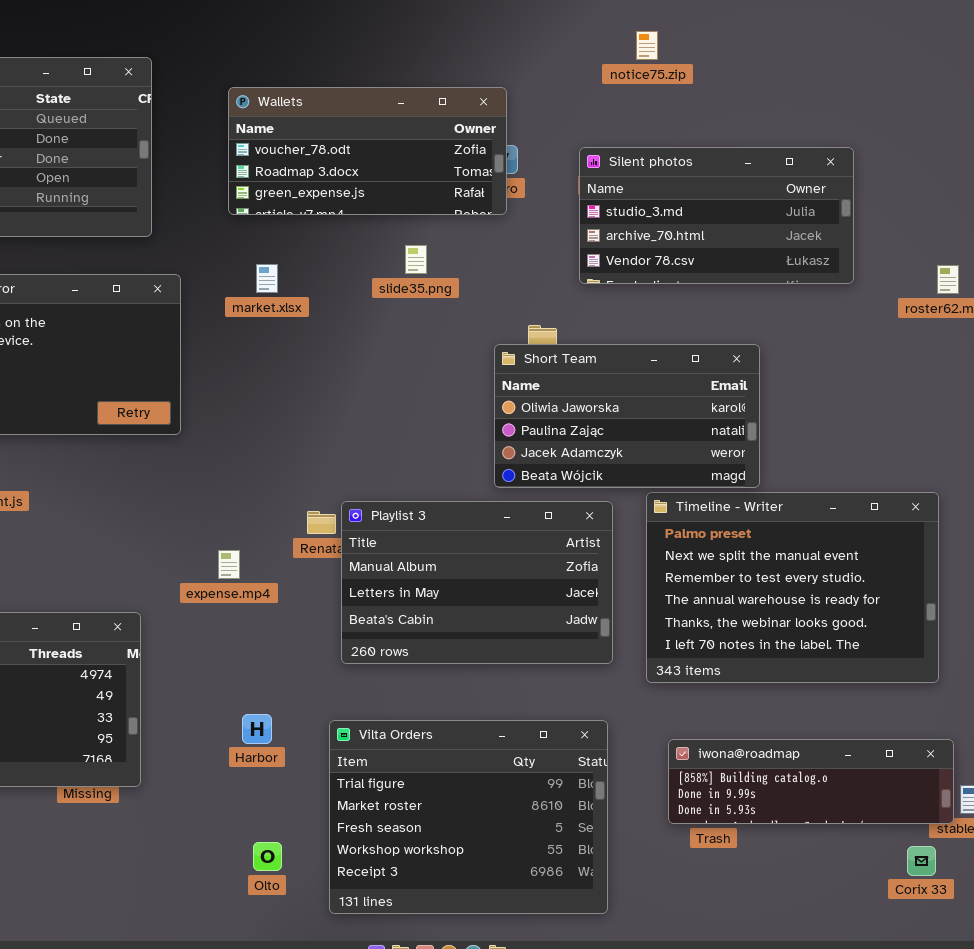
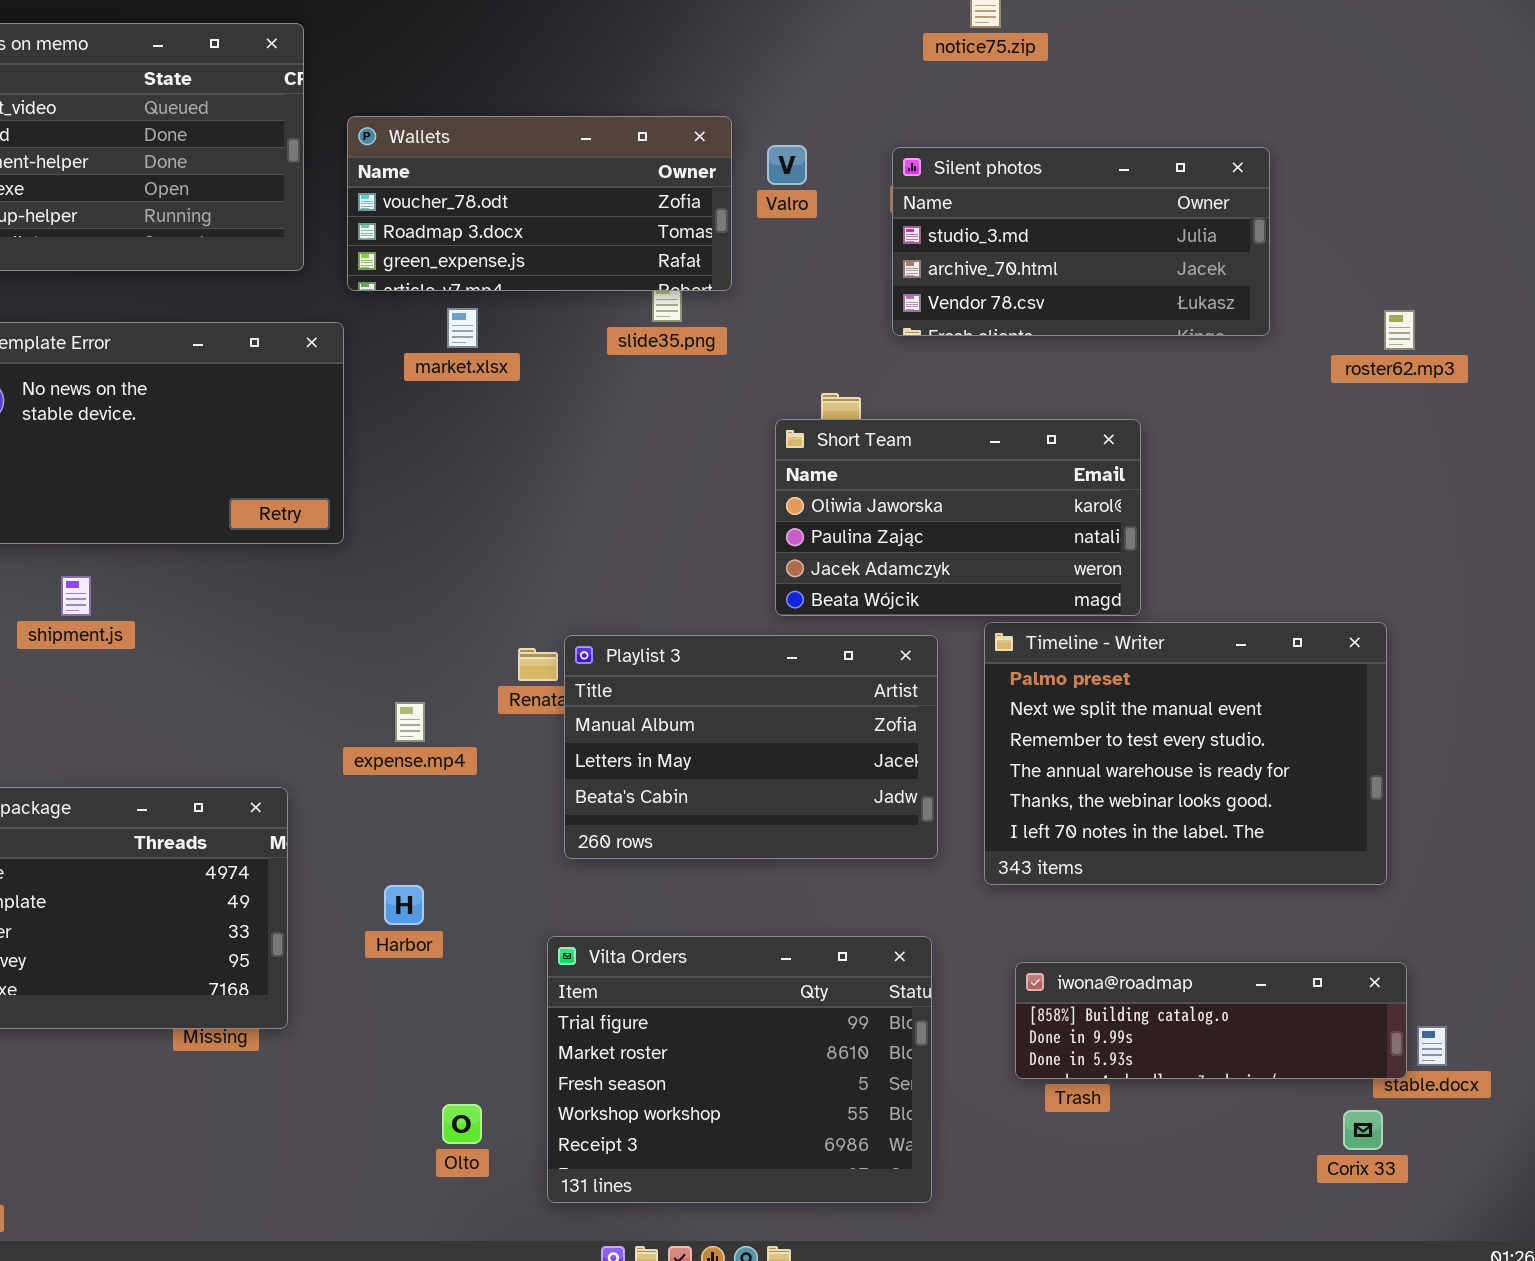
Wallets: [228,87,507,215] -> [347,116,732,291], moved
Harbor: [242,714,272,744] -> [384,885,424,925], moved

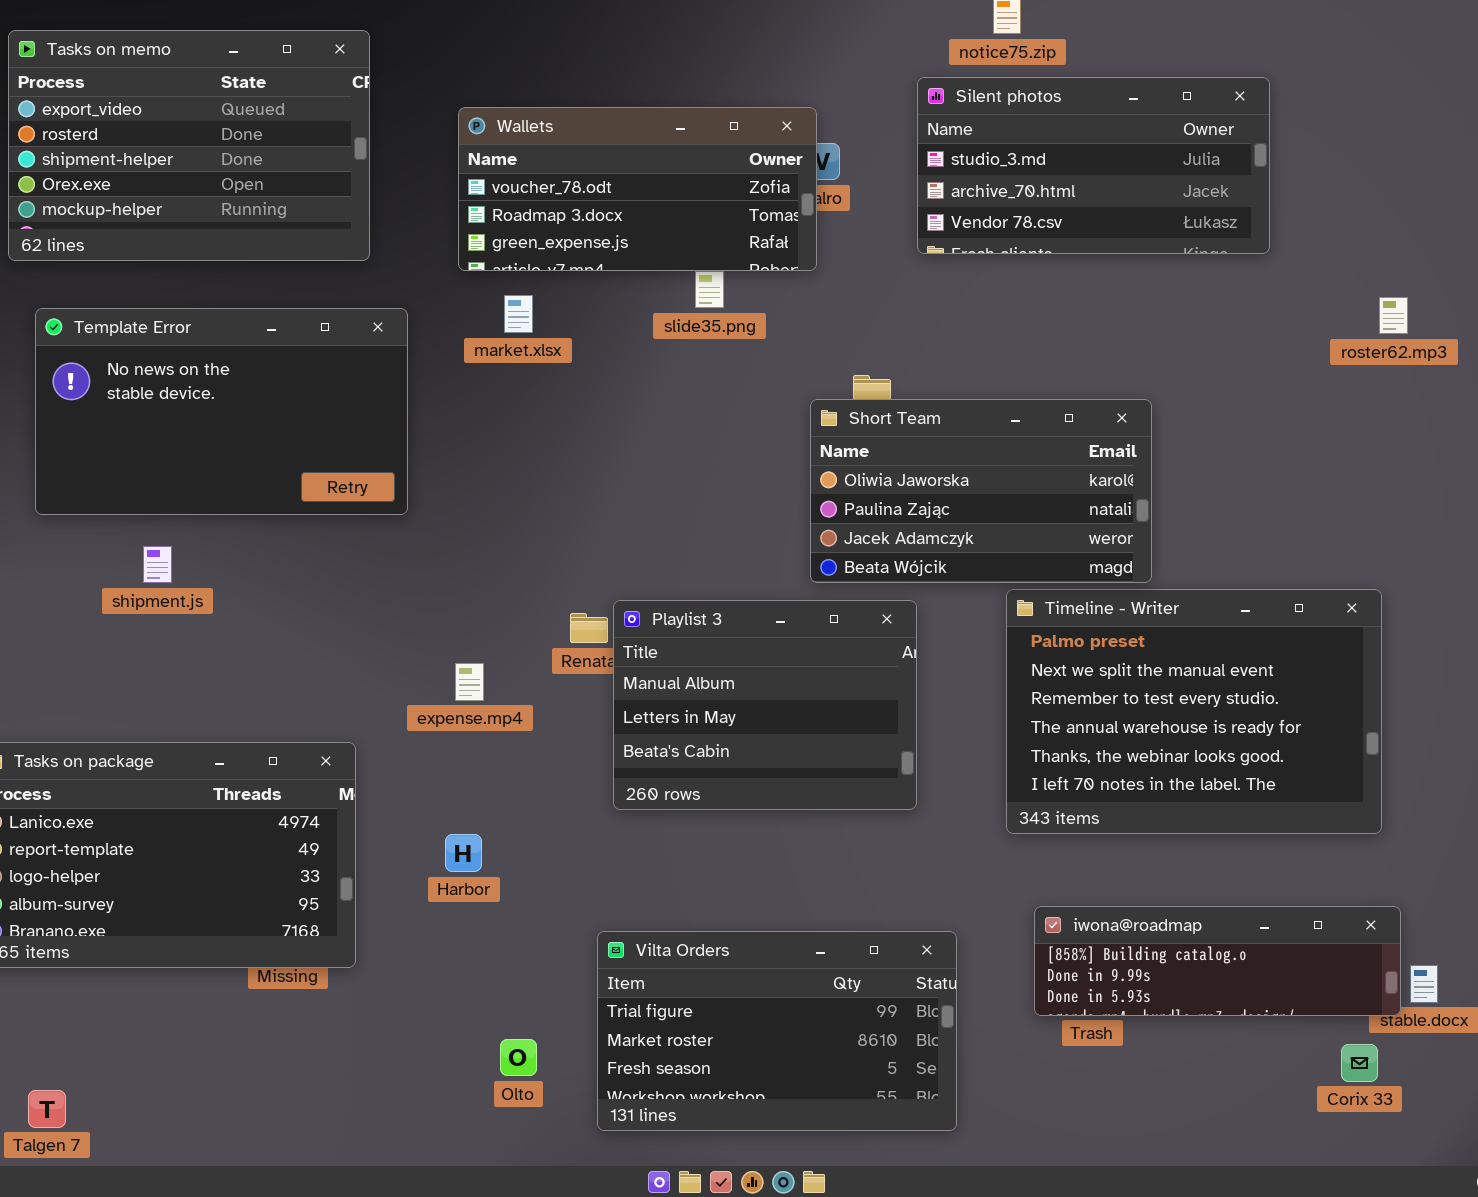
Wallets: [347,116,732,291] -> [458,107,817,271], moved
Silent photos: [892,147,1270,336] -> [917,77,1270,254], moved
Playlist 3: [564,635,938,859] -> [613,600,917,810], resized
Vilta Orders: [547,936,932,1203] -> [597,931,957,1131], resized

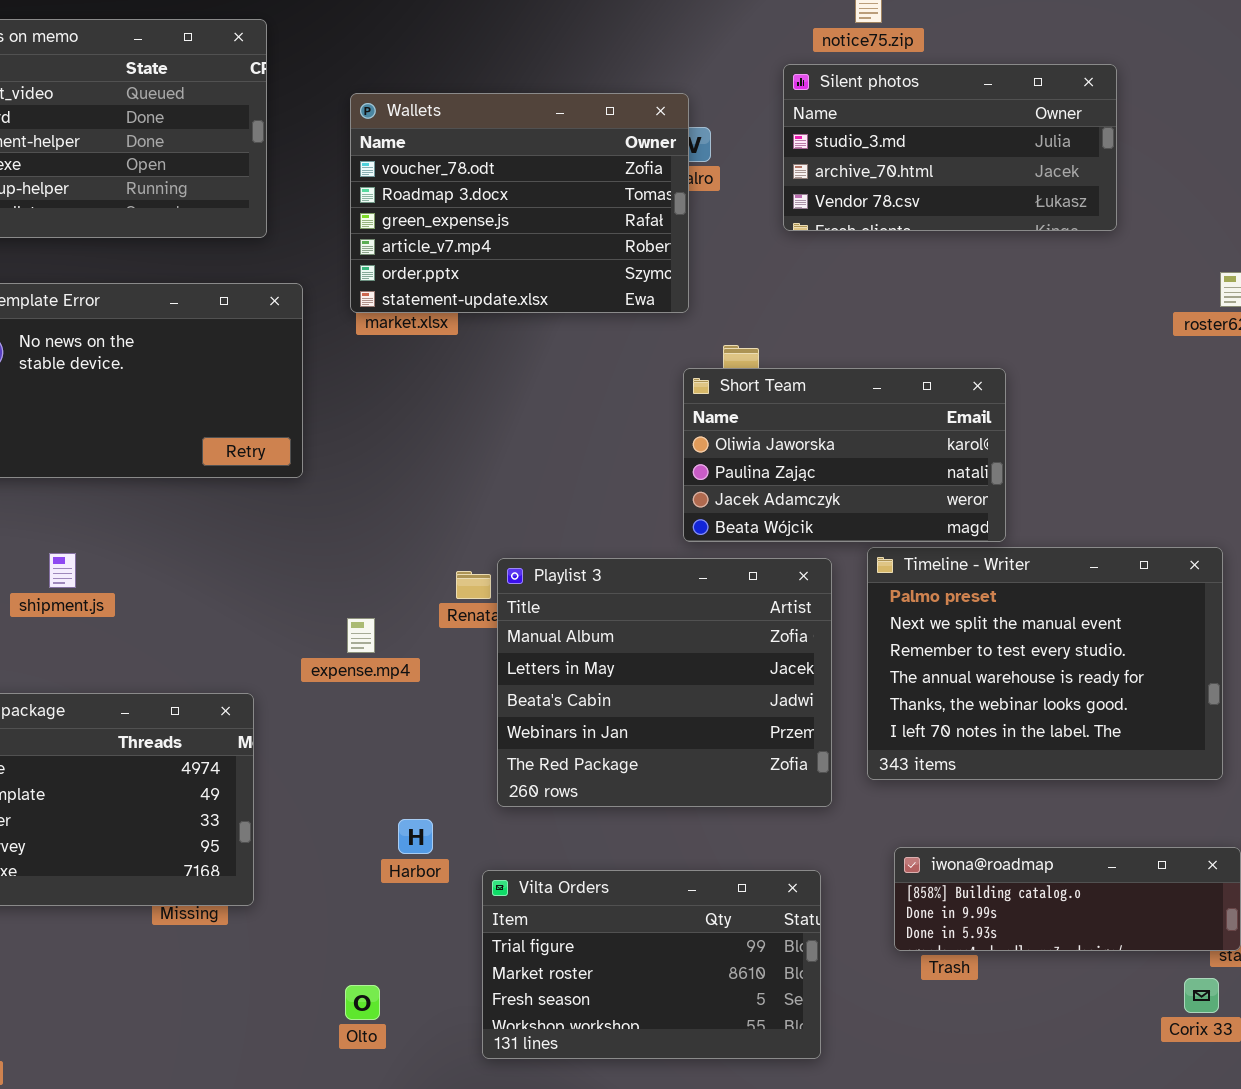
Wallets: [458,107,817,271] -> [350,93,689,313], resized
shipment.js: [143,546,172,583] -> [49,553,76,588], moved
Playlist 3: [613,600,917,810] -> [497,558,832,807], resized
Harbor: [445,834,482,872] -> [398,819,433,854], moved
Olto: [500,1039,537,1076] -> [345,985,380,1020], moved

